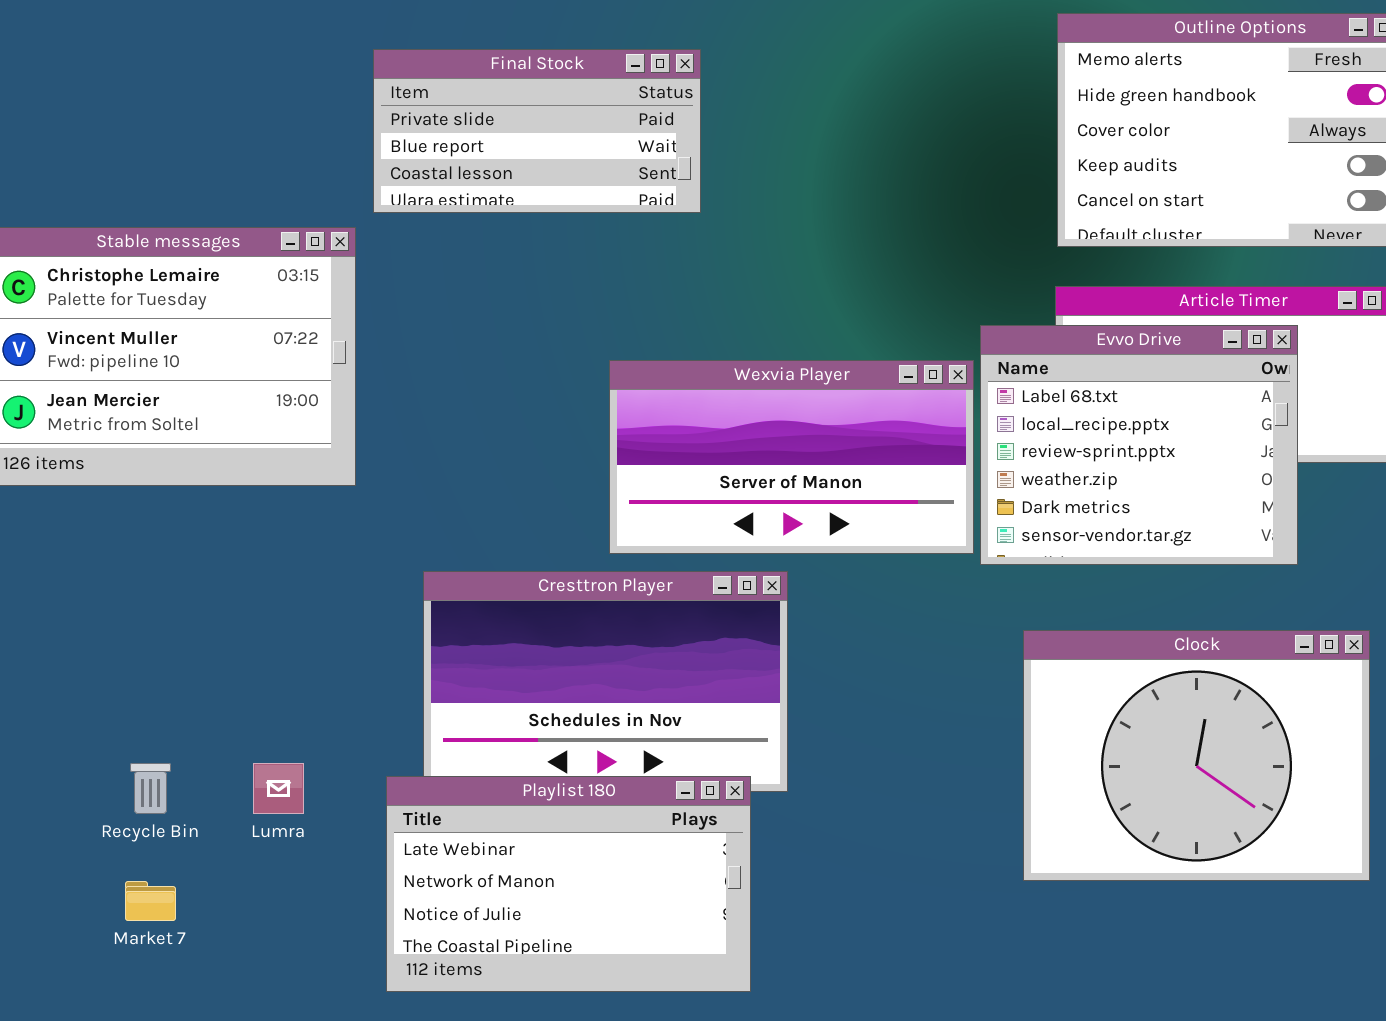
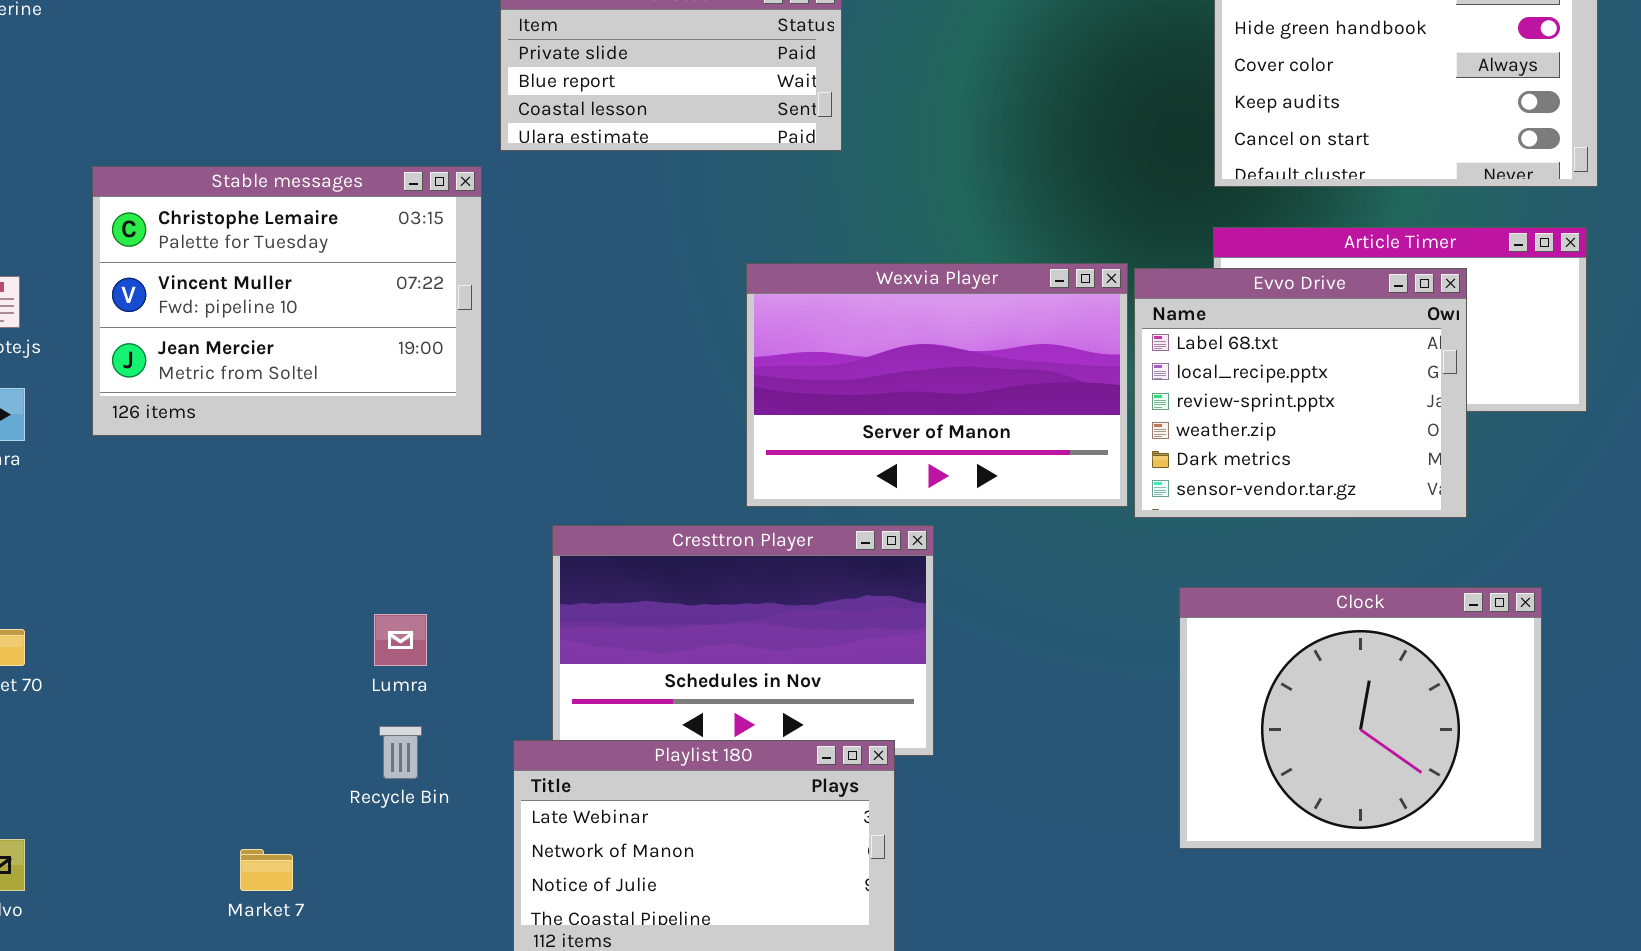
Wexvia Player: [609,360,974,554] -> [746,263,1128,507], resized
Recycle Bin: [130,763,171,814] -> [379,726,422,779], moved
Lumra: [253,763,304,814] -> [374,614,427,666], moved

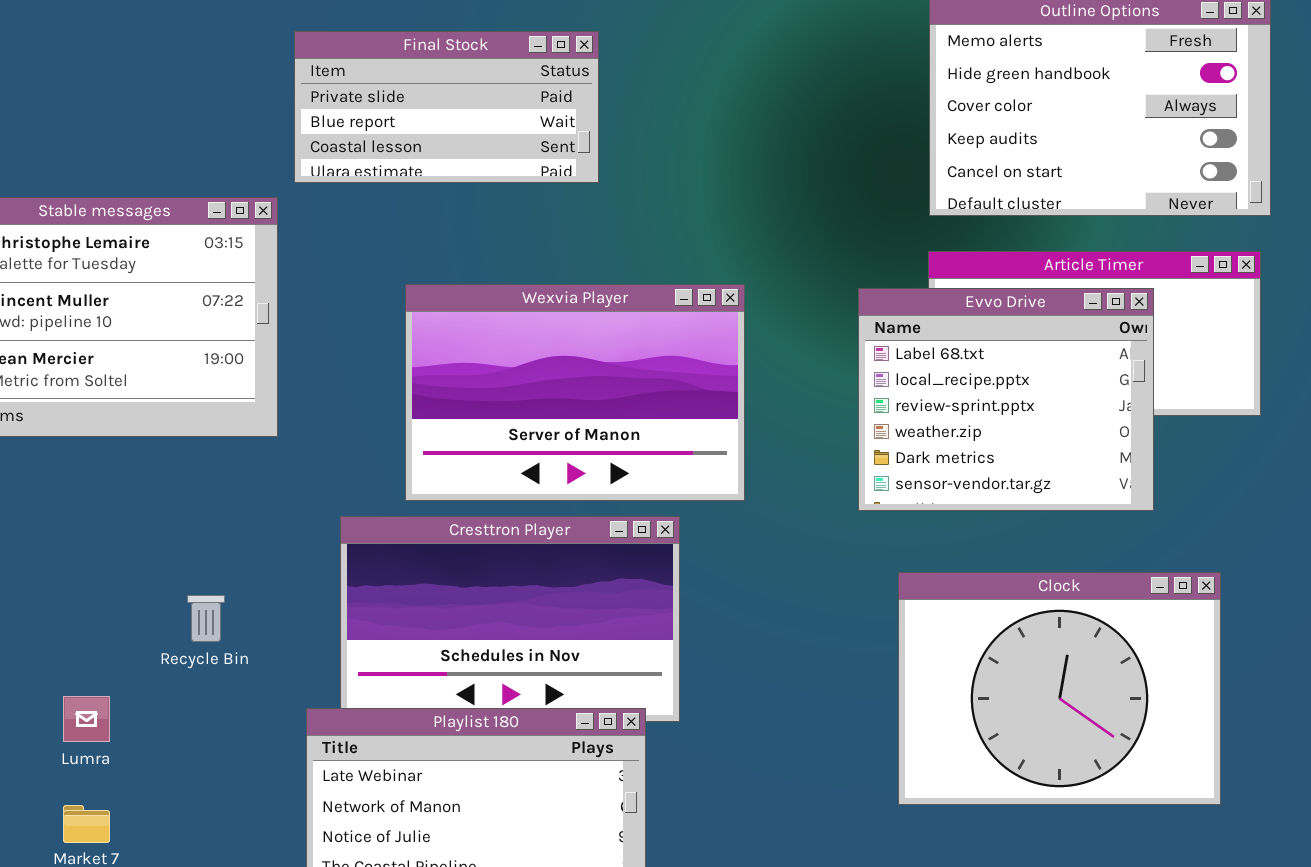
Wexvia Player: [746,263,1128,507] -> [405,284,745,501], moved
Lumra: [374,614,427,666] -> [63,696,110,742], moved
Recycle Bin: [379,726,422,779] -> [187,595,225,642], moved

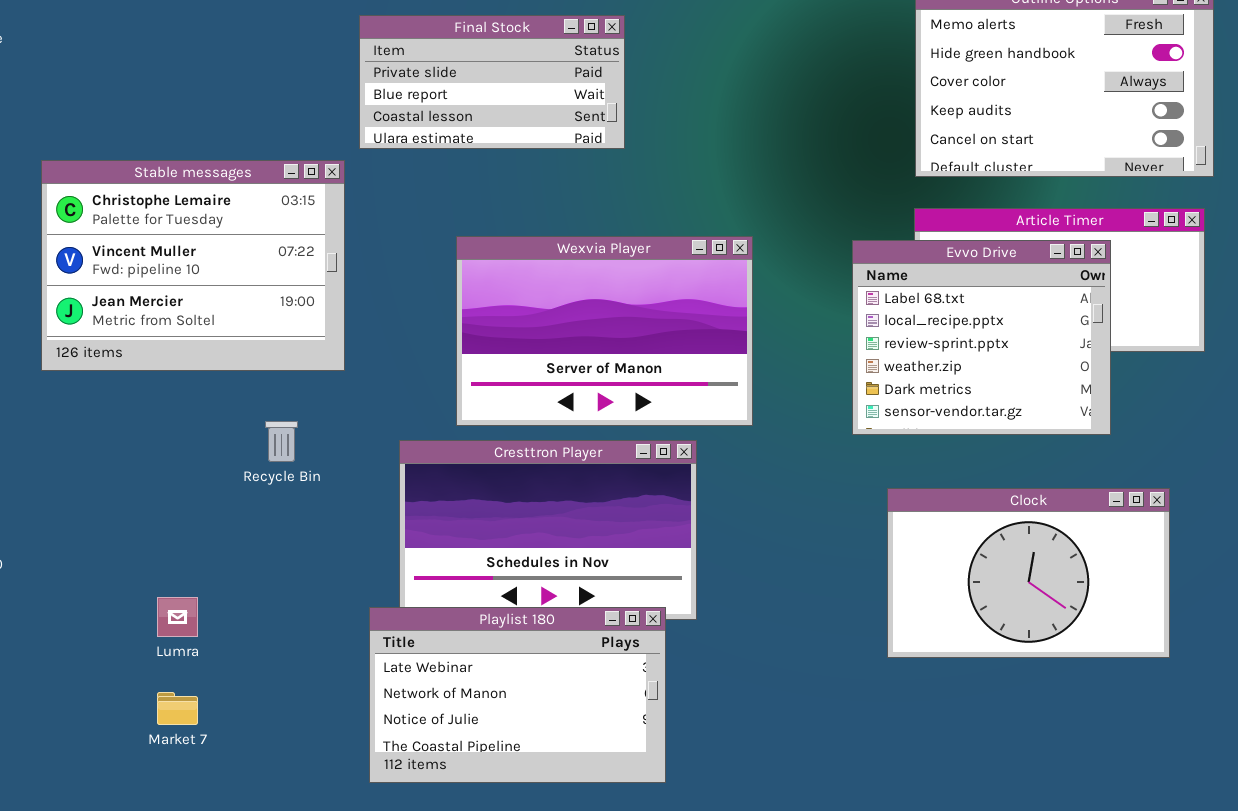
Clock: [898,572,1221,805] -> [887,488,1170,658], resized
Recycle Bin: [187,595,225,642] -> [265,421,298,462], moved

